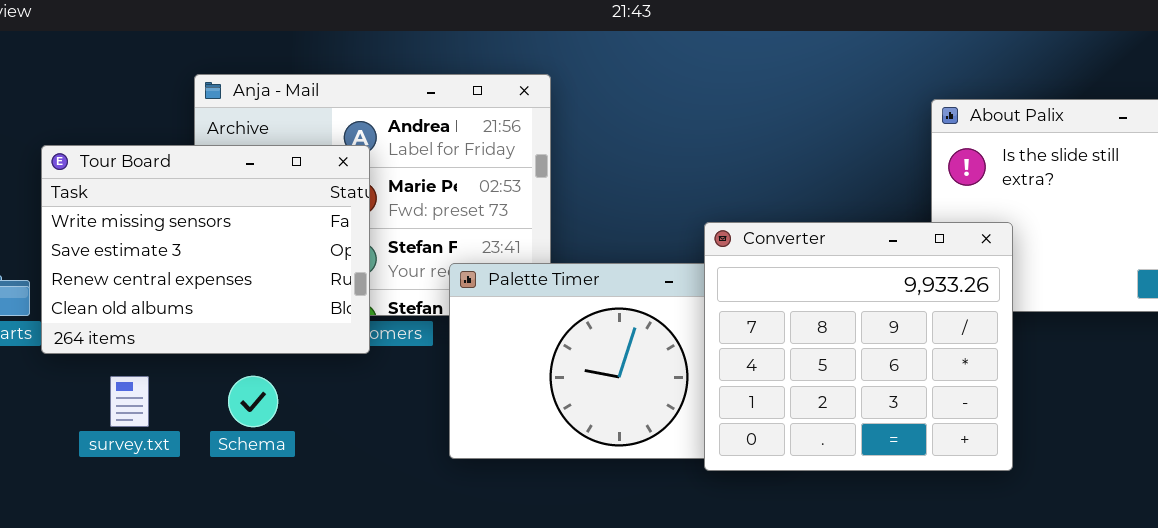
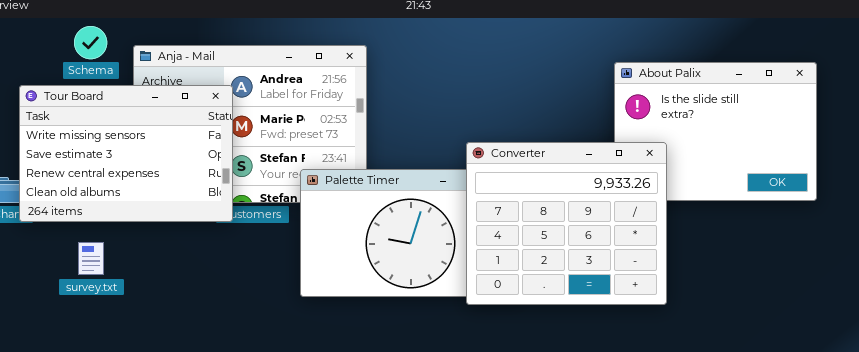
Tour Board: [41,145,370,354] -> [19,85,233,222], moved
Schema: [228,376,278,427] -> [74,26,107,59], moved

